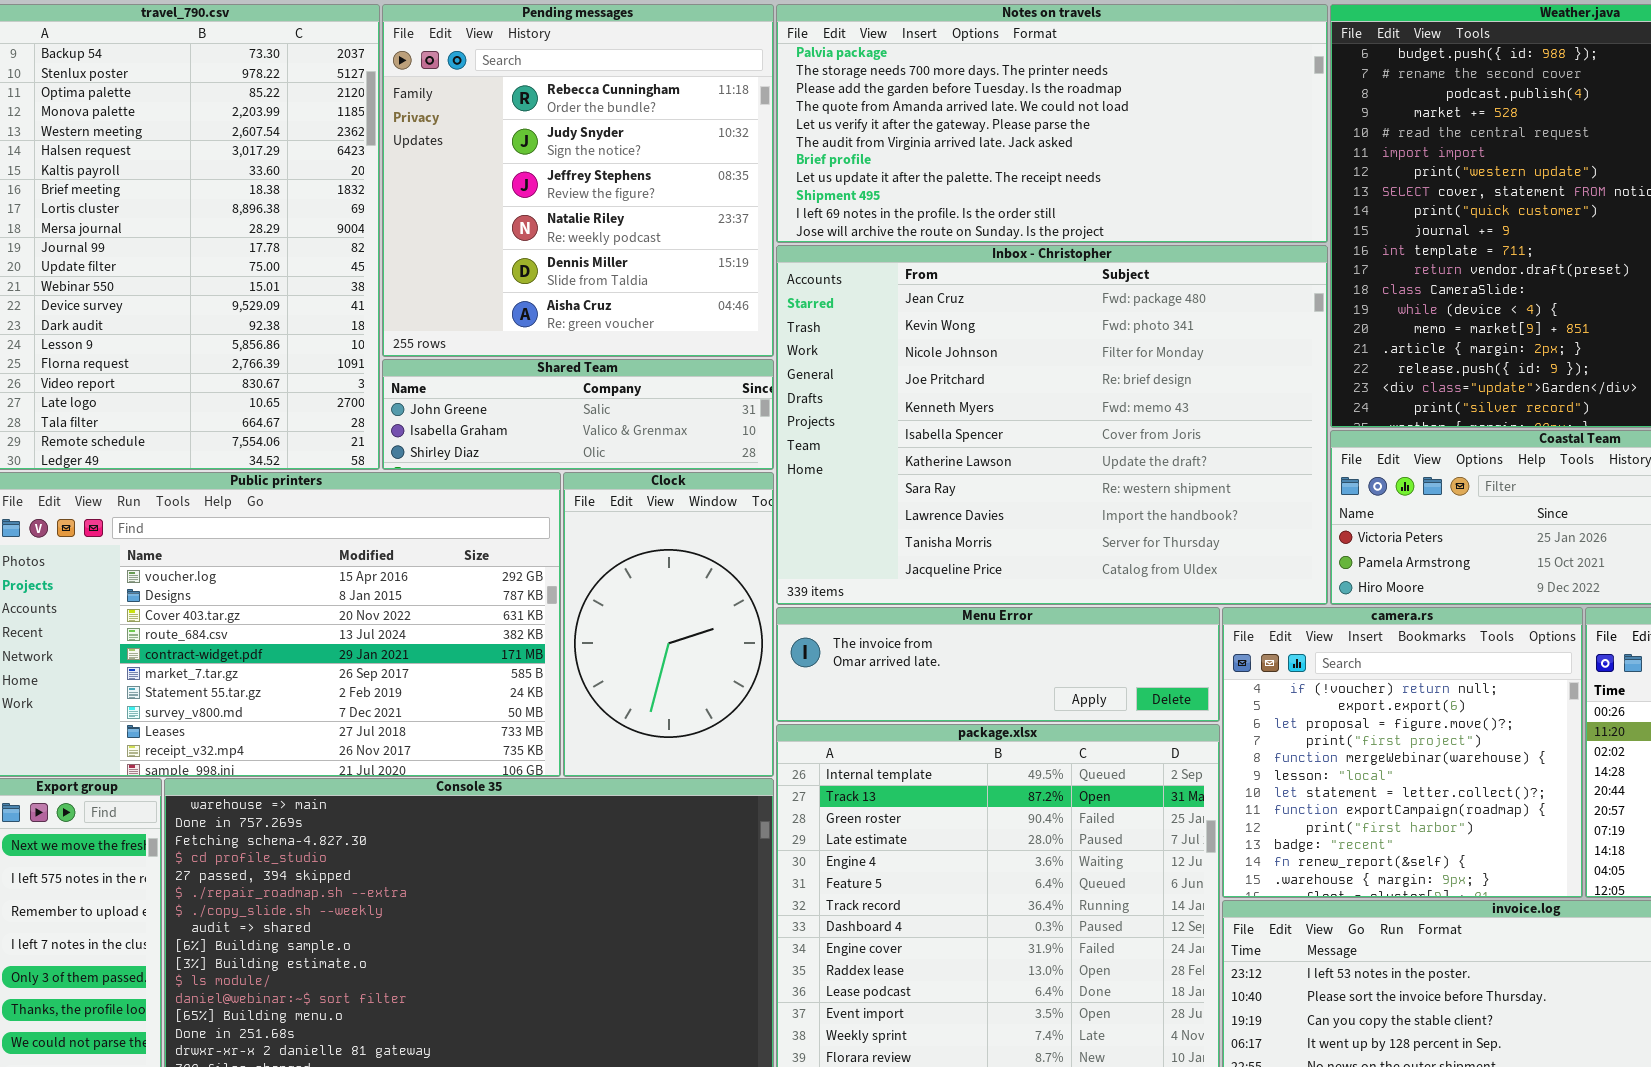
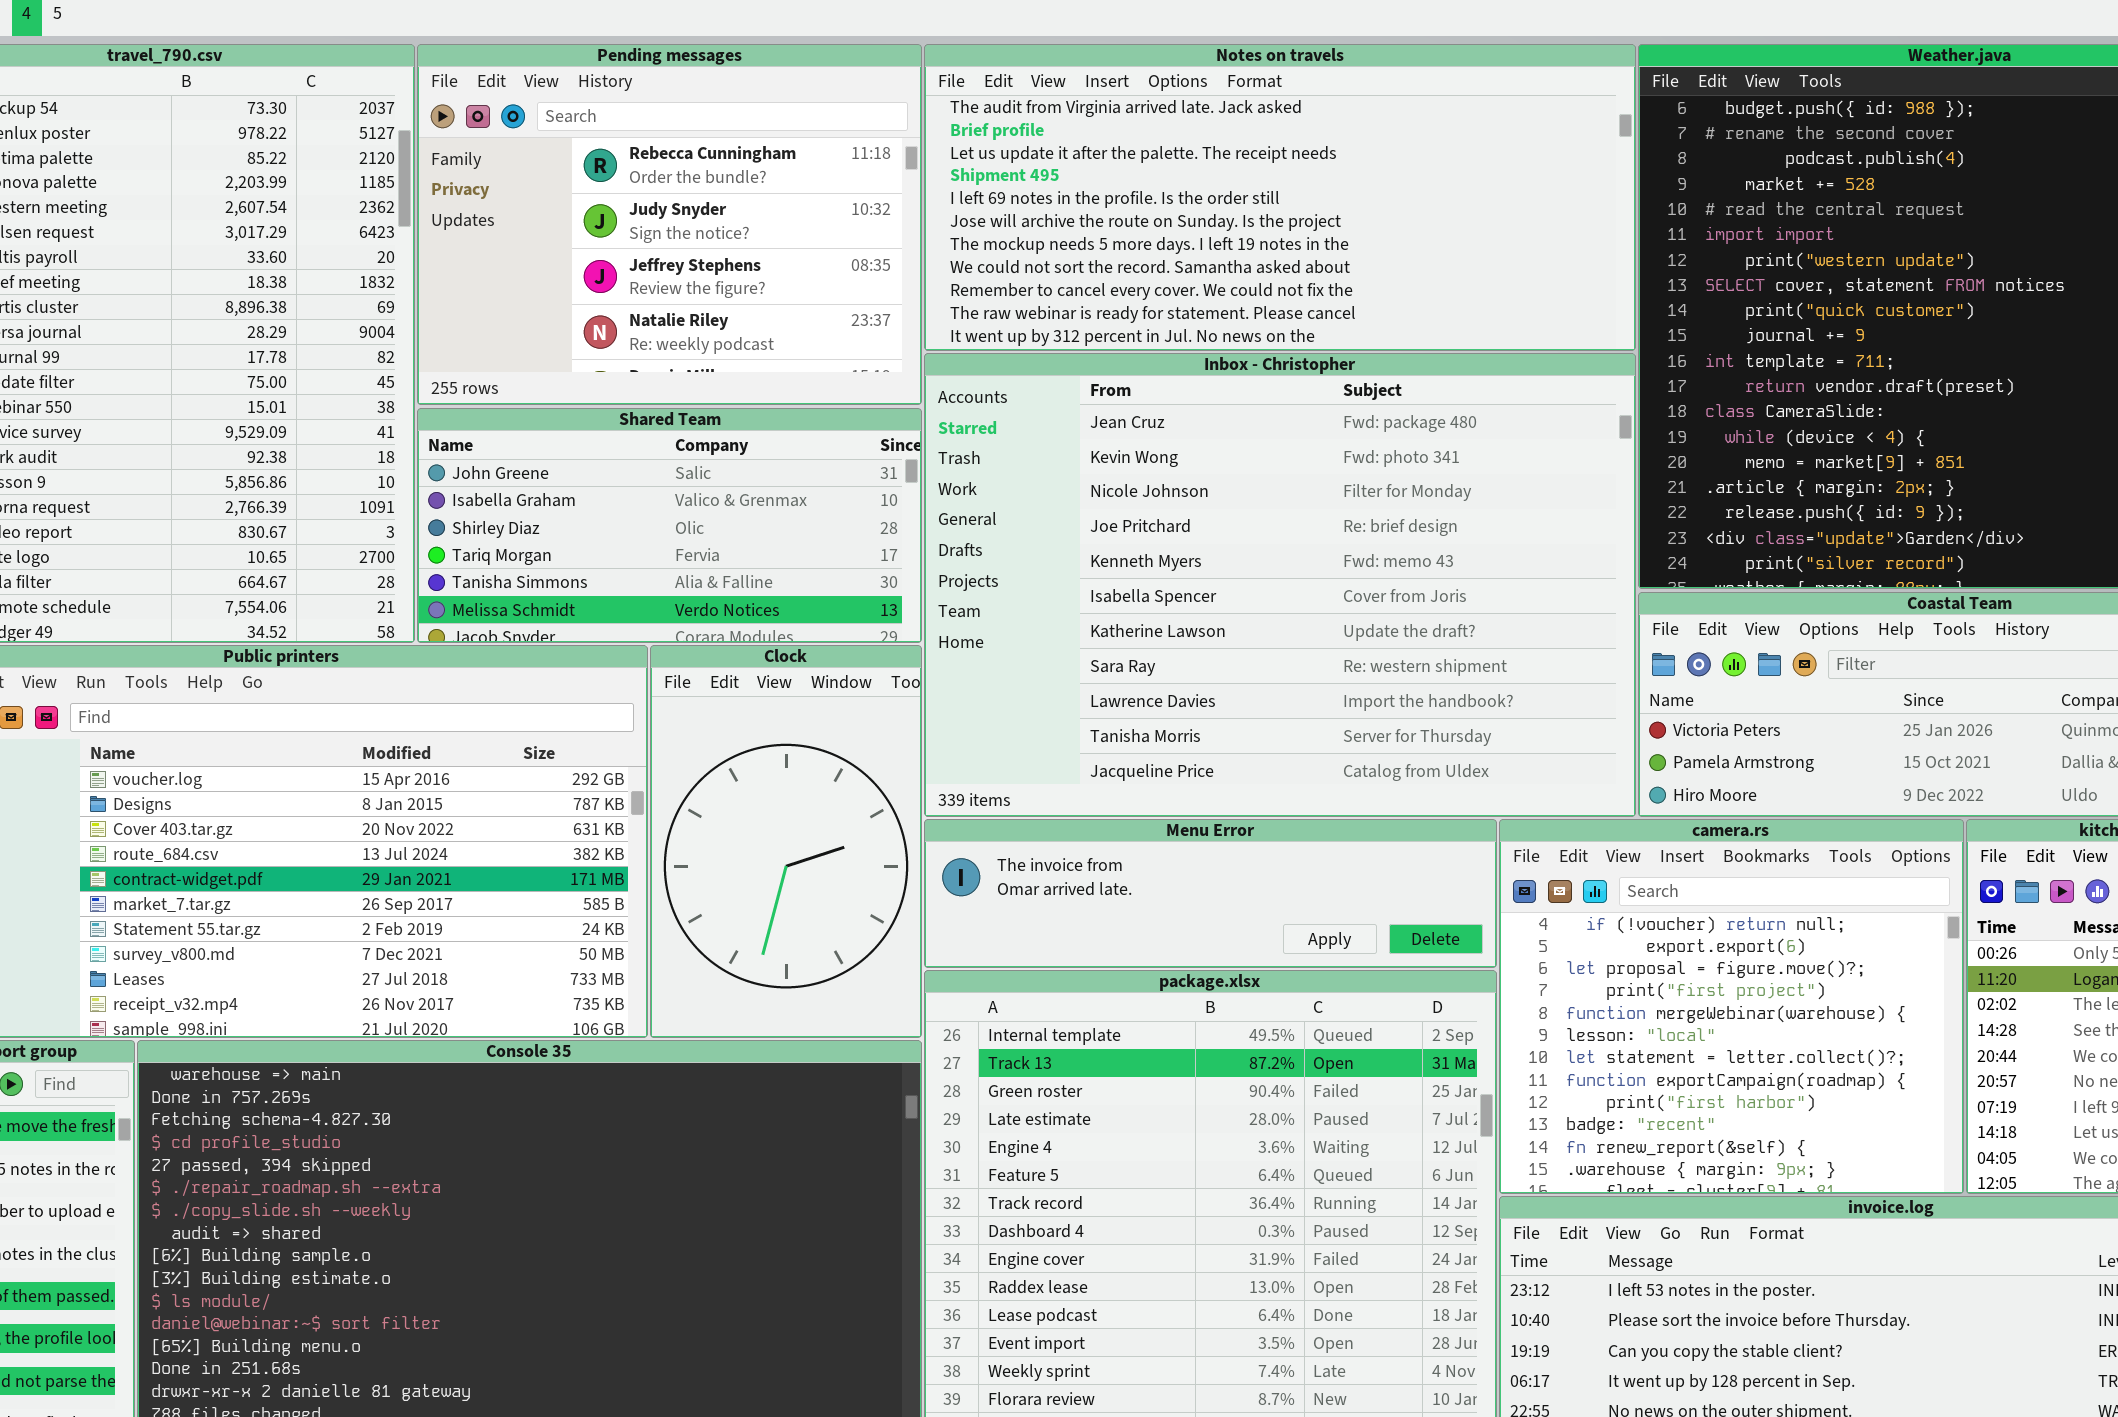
Pending messages: [382,4,774,357] -> [417,44,922,405], resized
Notes on travels: [776,4,1328,243] -> [924,44,1636,351], scrolled down 5 rows
Shared Team: [382,359,774,470] -> [417,408,922,643], resized

